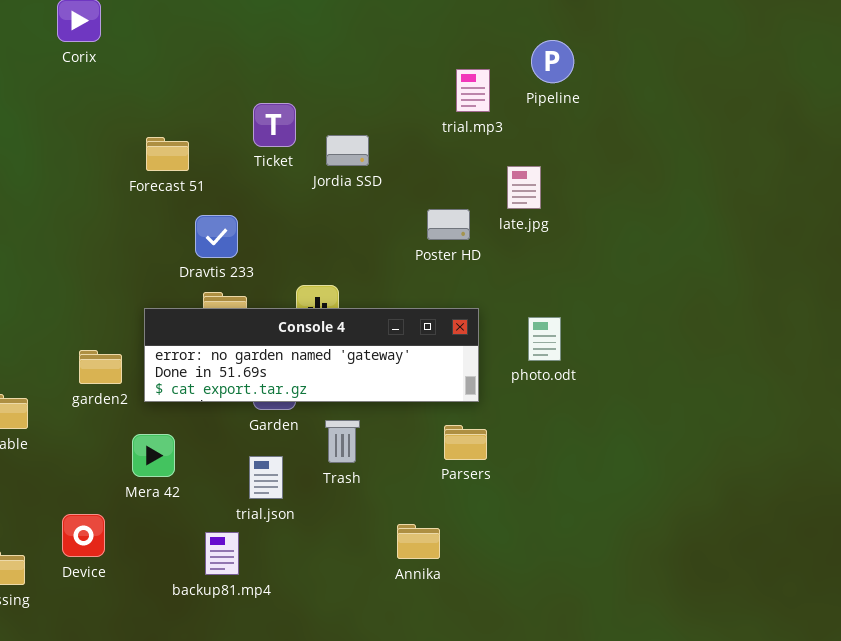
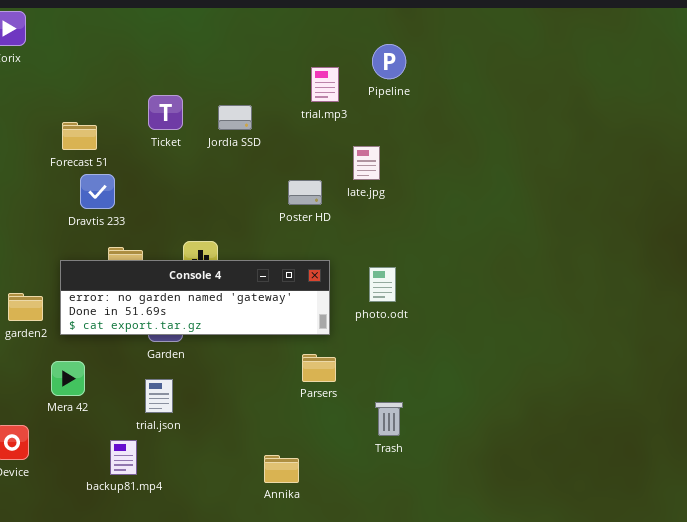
Jordia SSD: [326,135,369,166] -> [218,105,252,130], moved
Dravtis 233: [195,215,238,258] -> [80,174,115,209], moved
Trash: [325,420,360,463] -> [375,402,403,436], moved
Annika: [397,524,440,559] -> [264,455,299,483], moved

